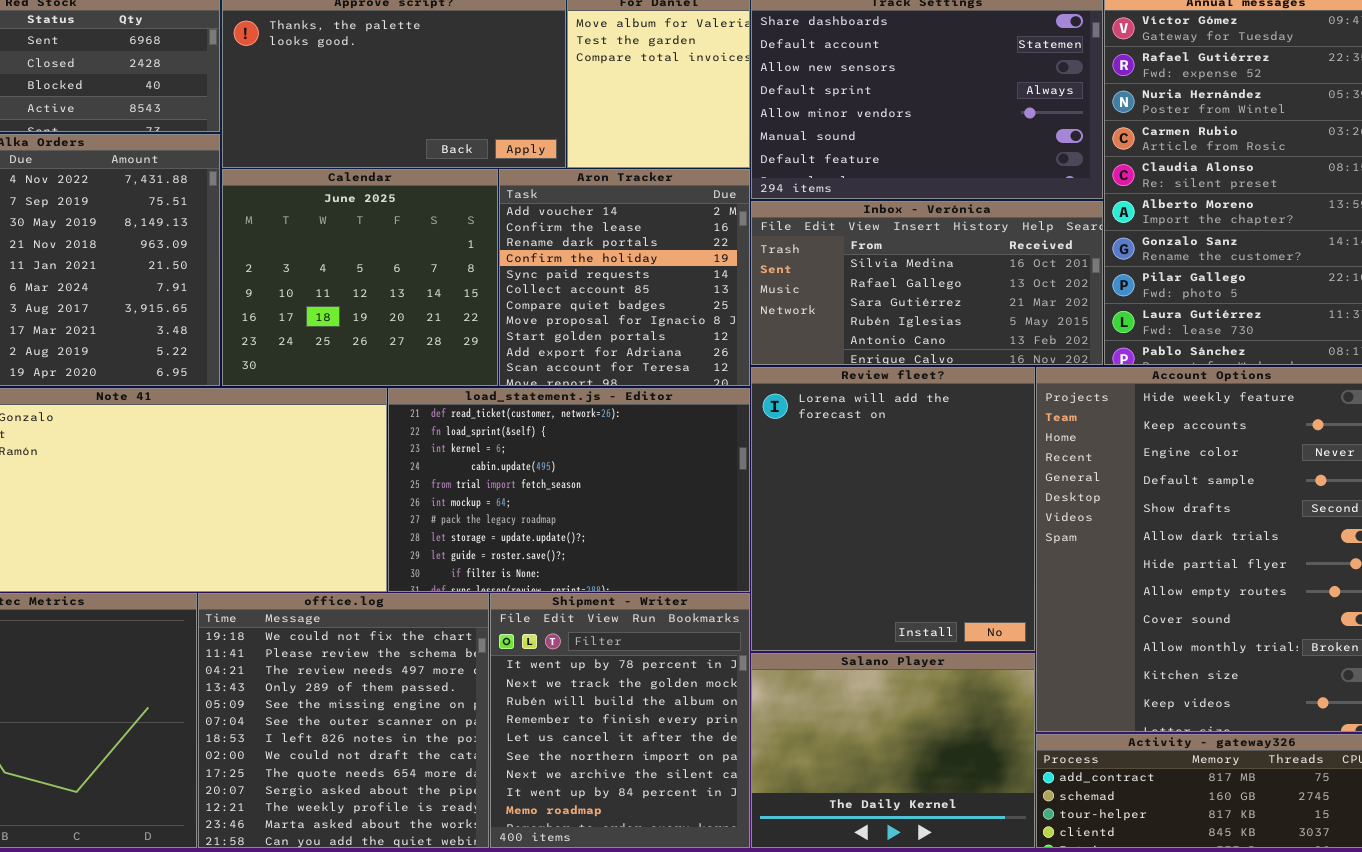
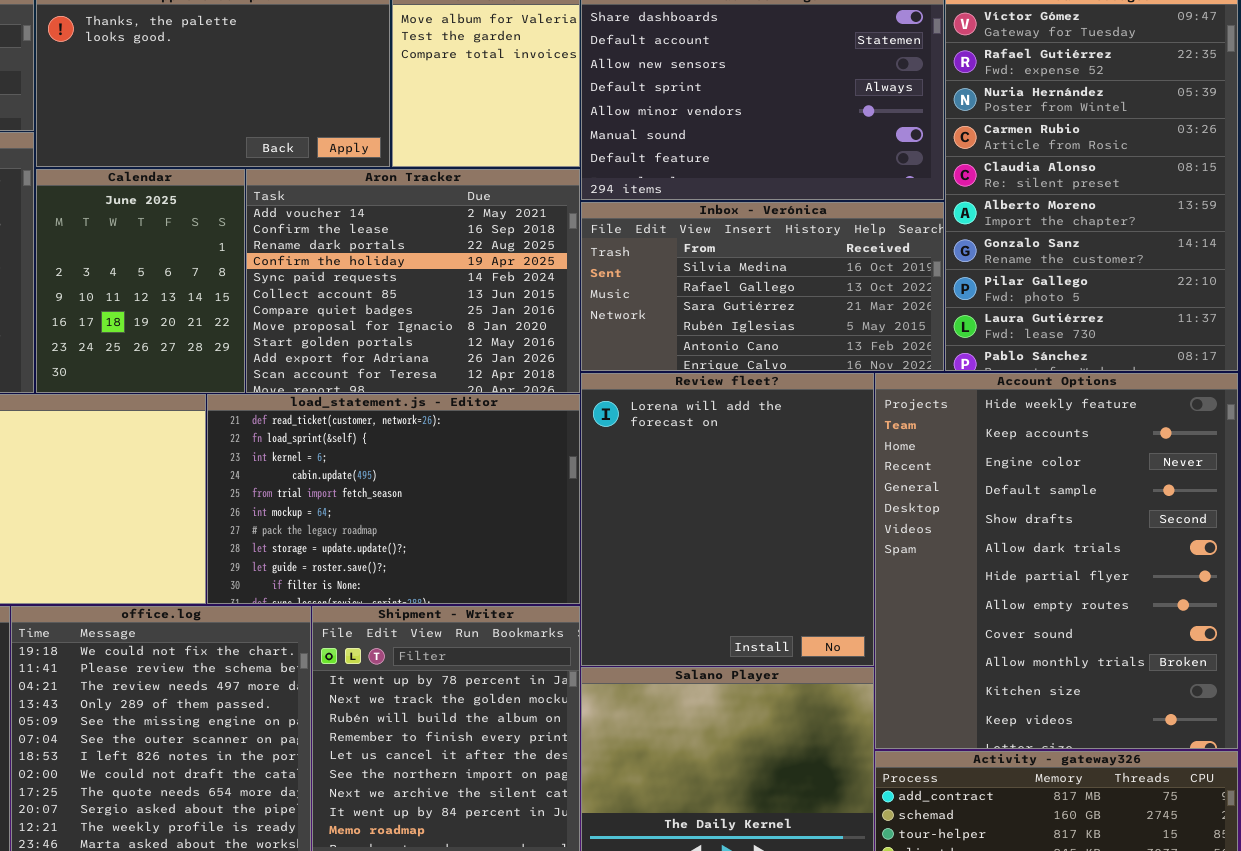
Calendar: [222,169,498,386] -> [36,169,245,393], resized
Aron Tracker: [499,169,750,386] -> [246,169,580,393], resized

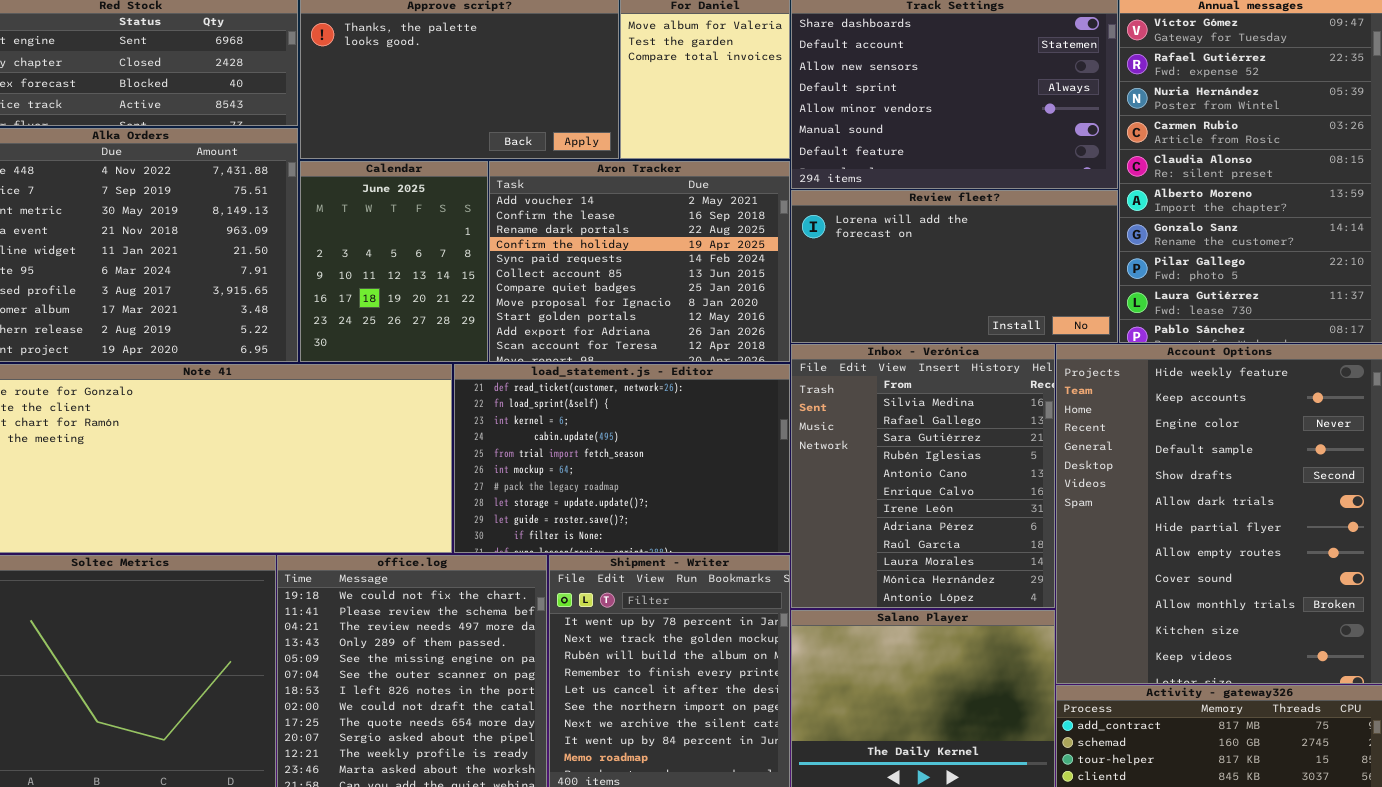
Inbox - Verónica: [581,202,944,371] -> [791,344,1055,608], moved, resized
Review fleet?: [581,373,874,666] -> [791,190,1118,343], moved, resized

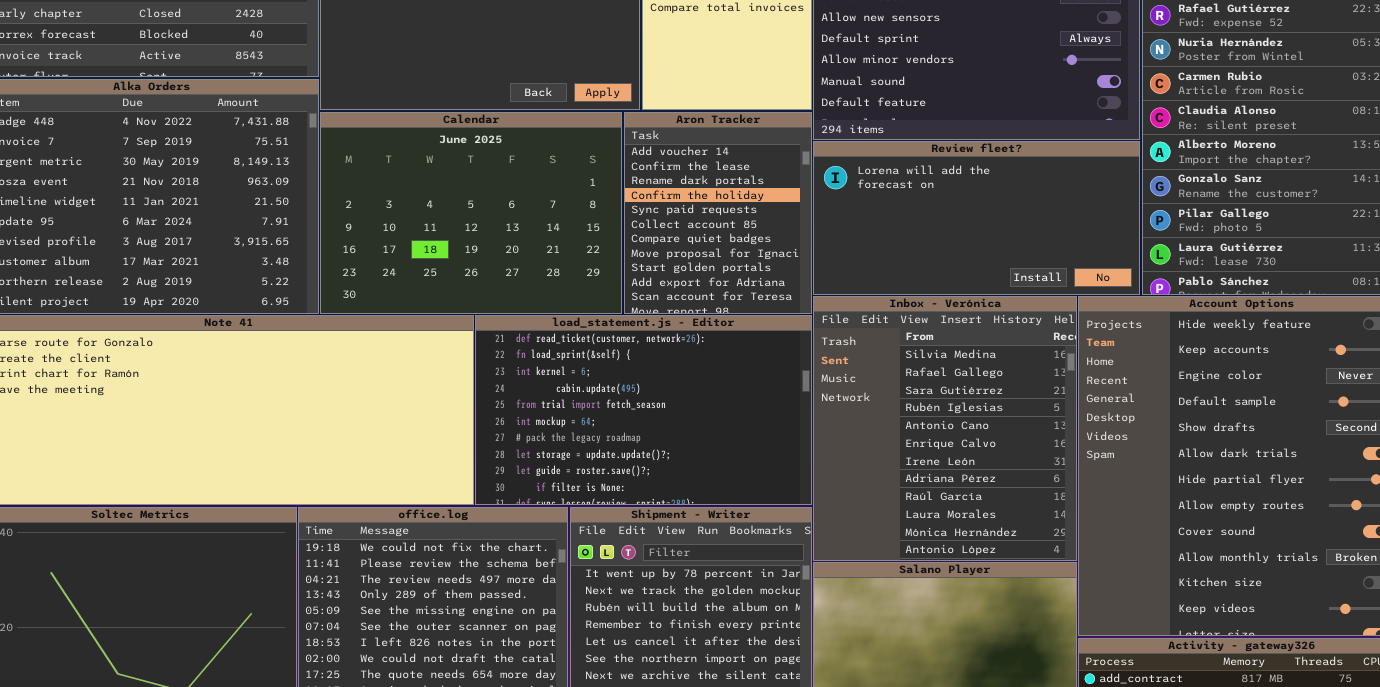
Calendar: [300,161,488,362] -> [320,112,622,314], resized
Aron Tracker: [489,161,790,362] -> [624,112,812,314], resized

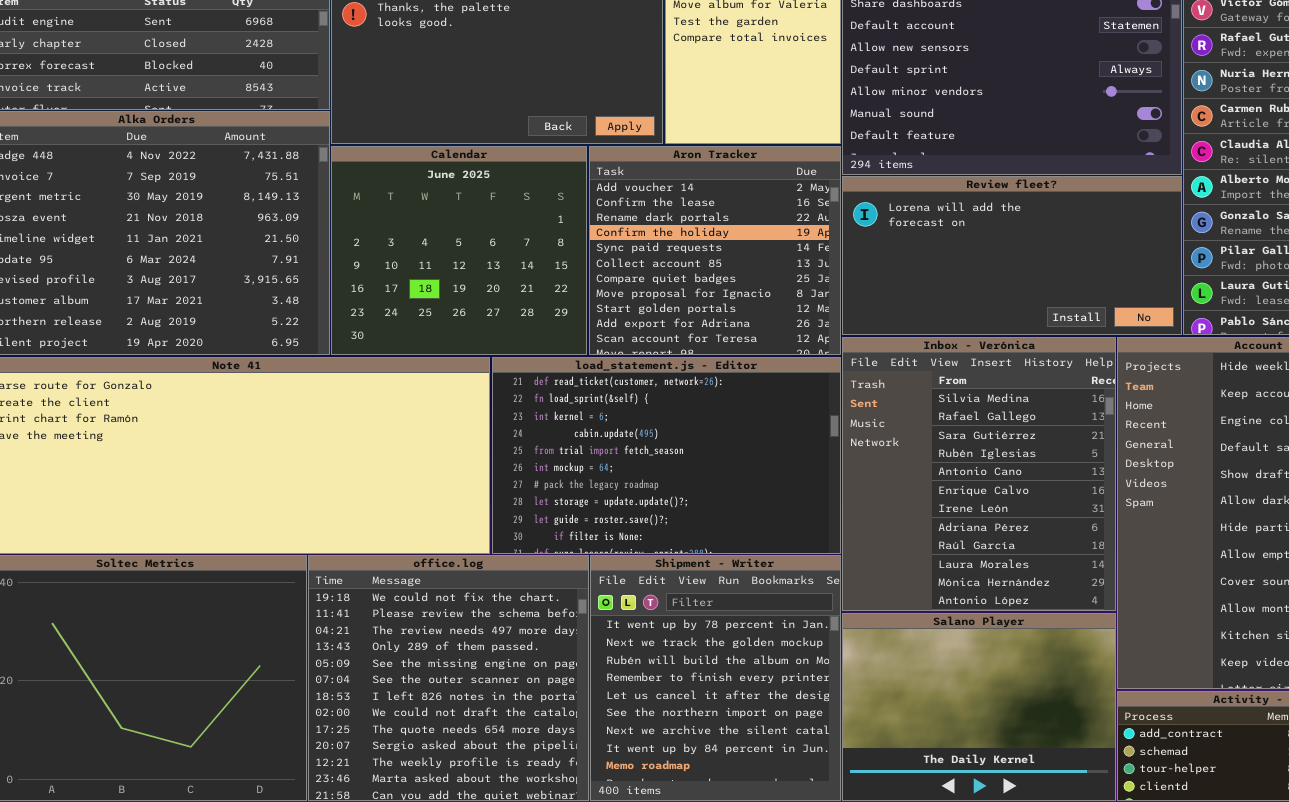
Calendar: [320,112,622,314] -> [331,146,587,355], resized
Aron Tracker: [624,112,812,314] -> [589,146,841,355], resized

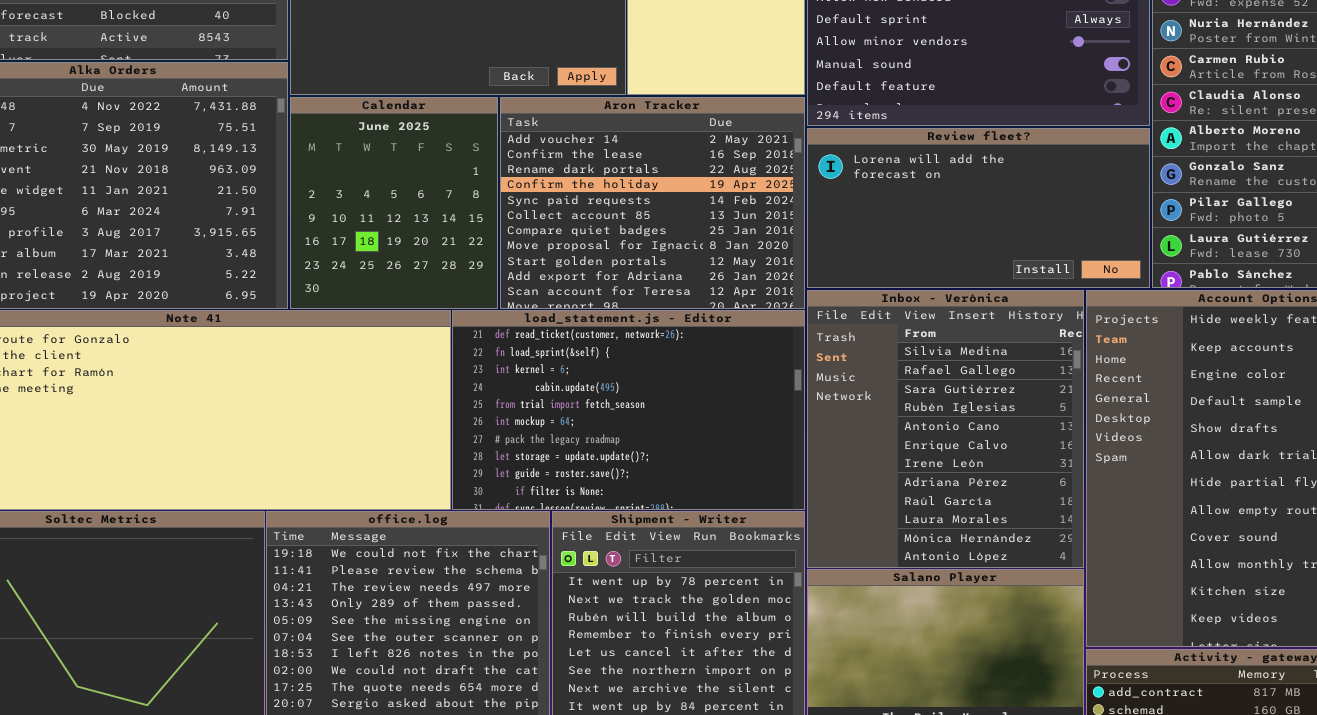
Calendar: [331,146,587,355] -> [290,97,498,309], resized
Aron Tracker: [589,146,841,355] -> [500,97,805,309], resized

